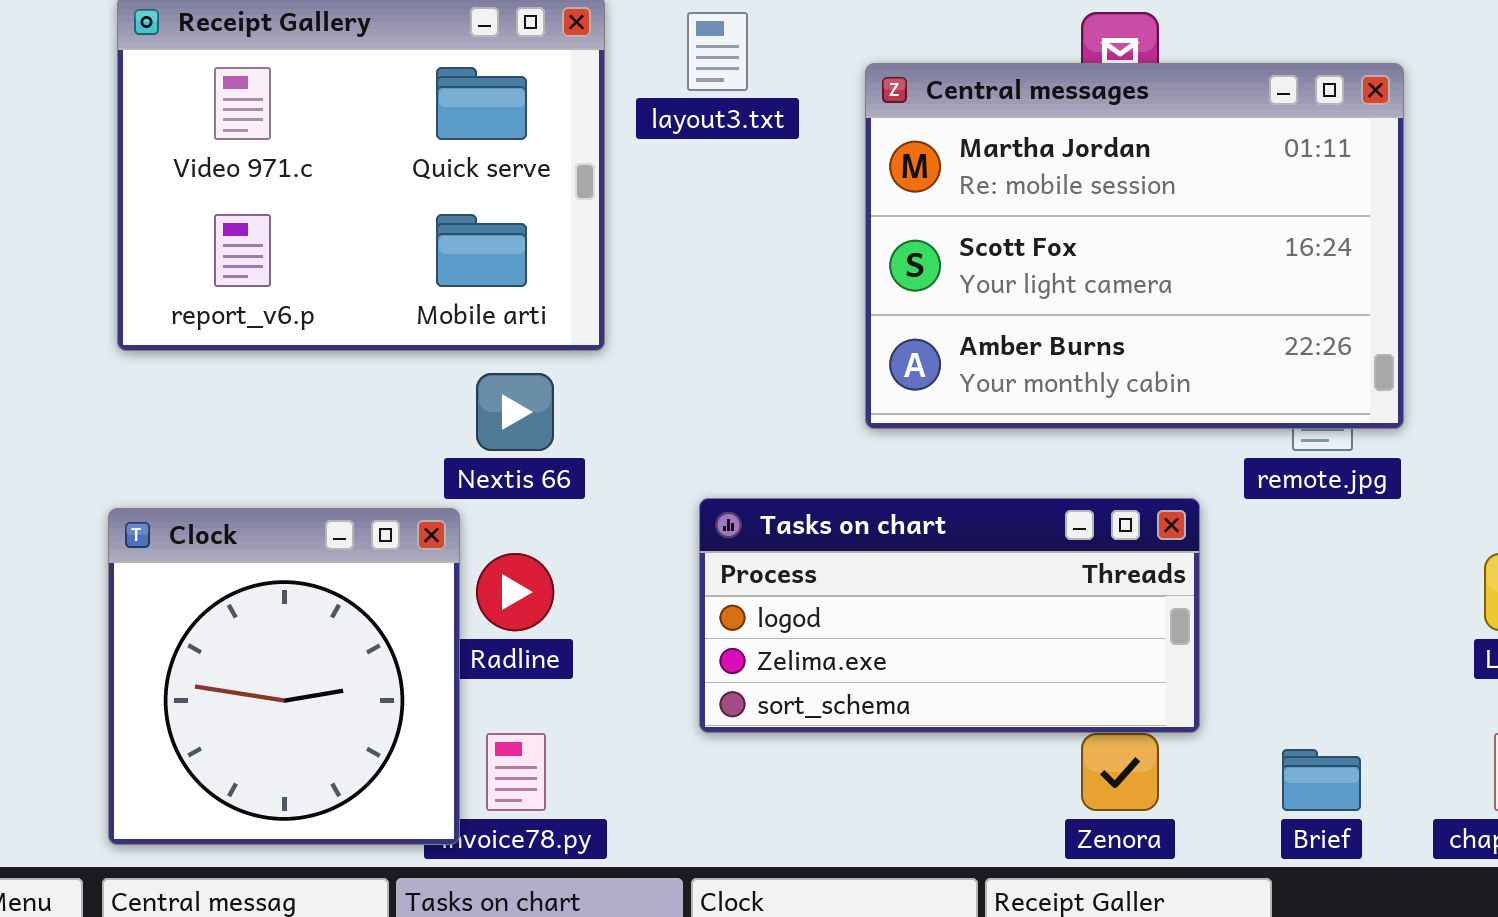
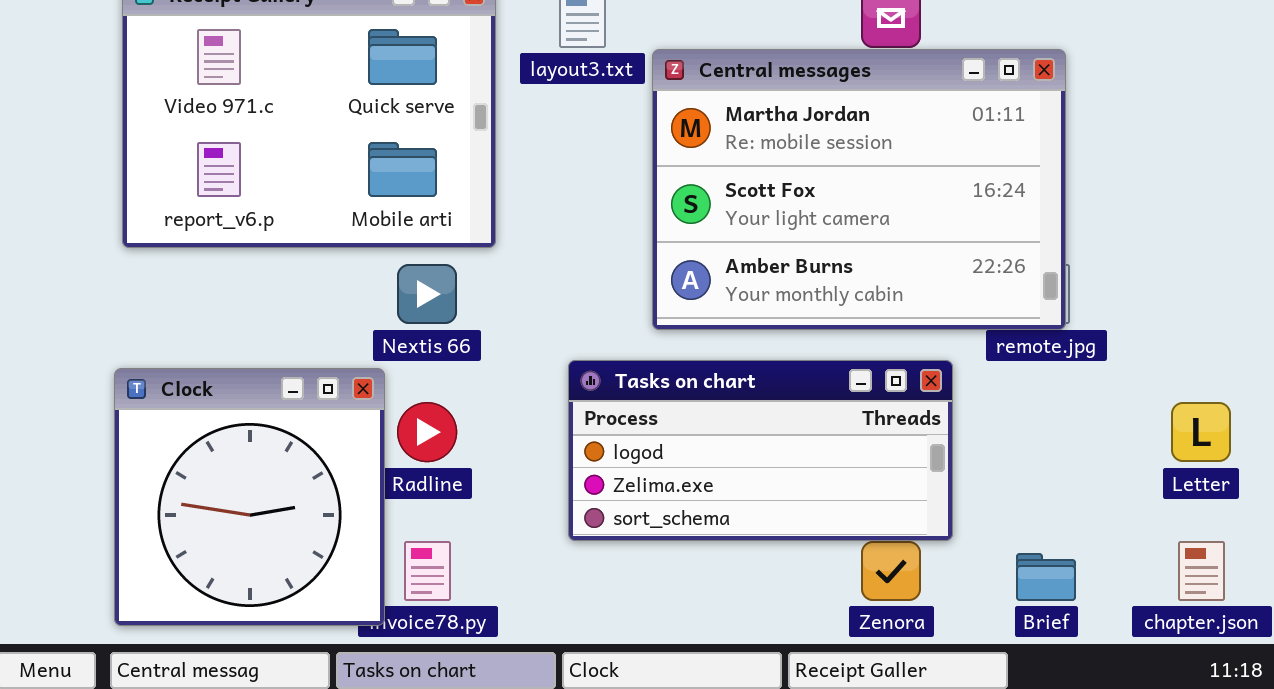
Central messages: [865,63,1404,429] -> [652,49,1066,330], moved

